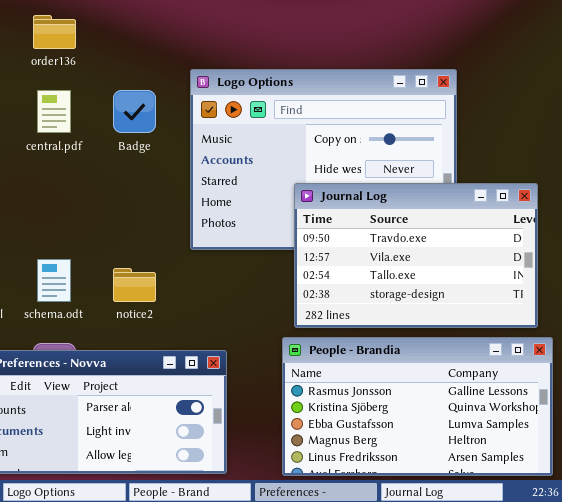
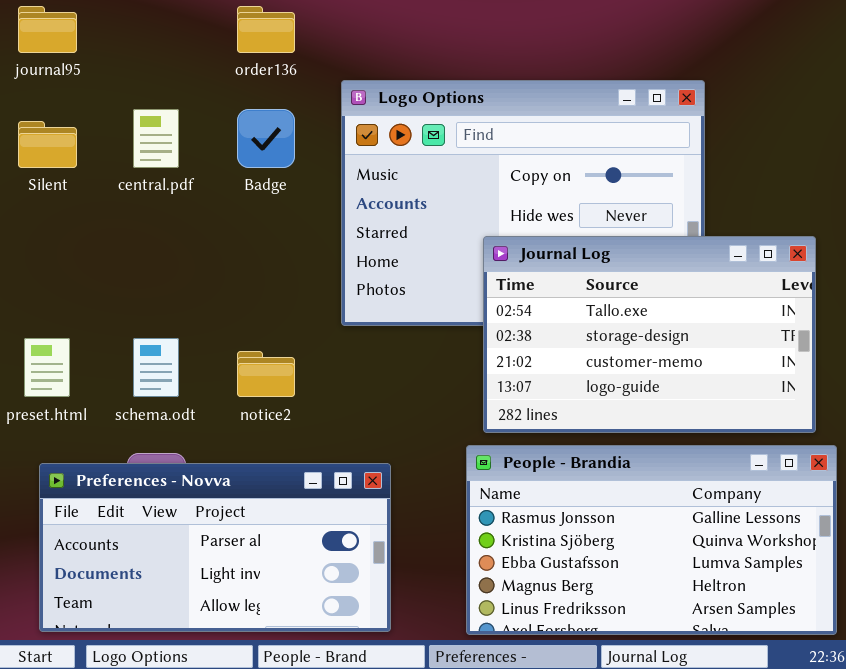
order136: [33,15,76,49] -> [237,6,295,53], moved
Journal Log: [294,183,538,328] -> [483,236,816,433], scrolled down 2 rows

